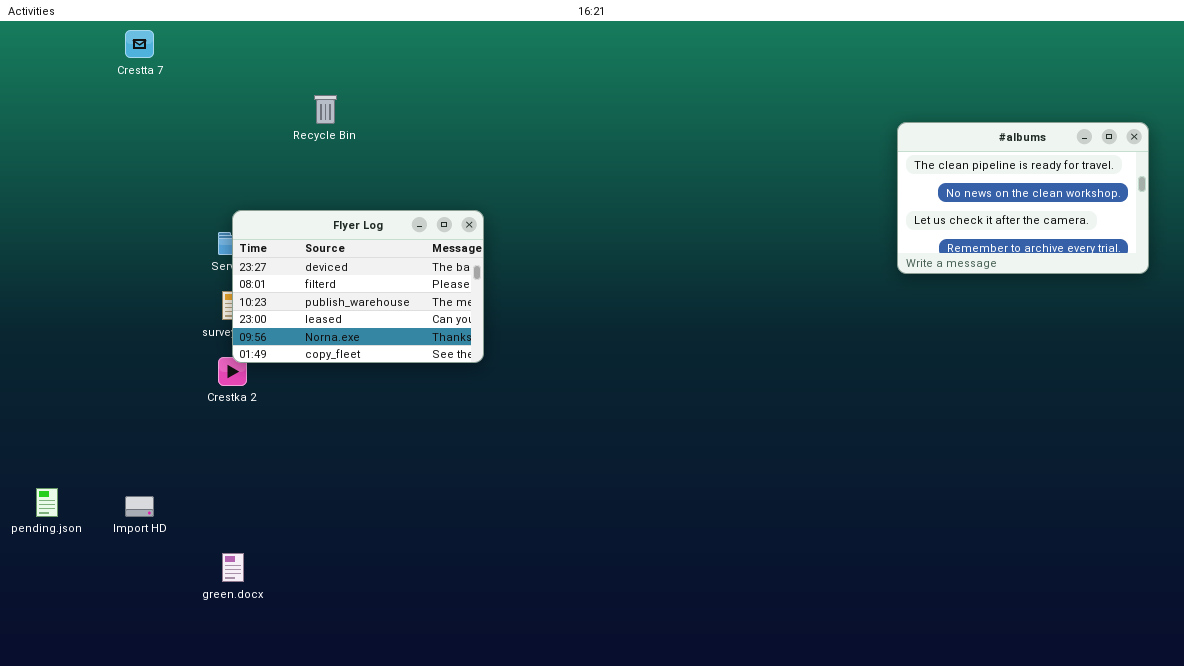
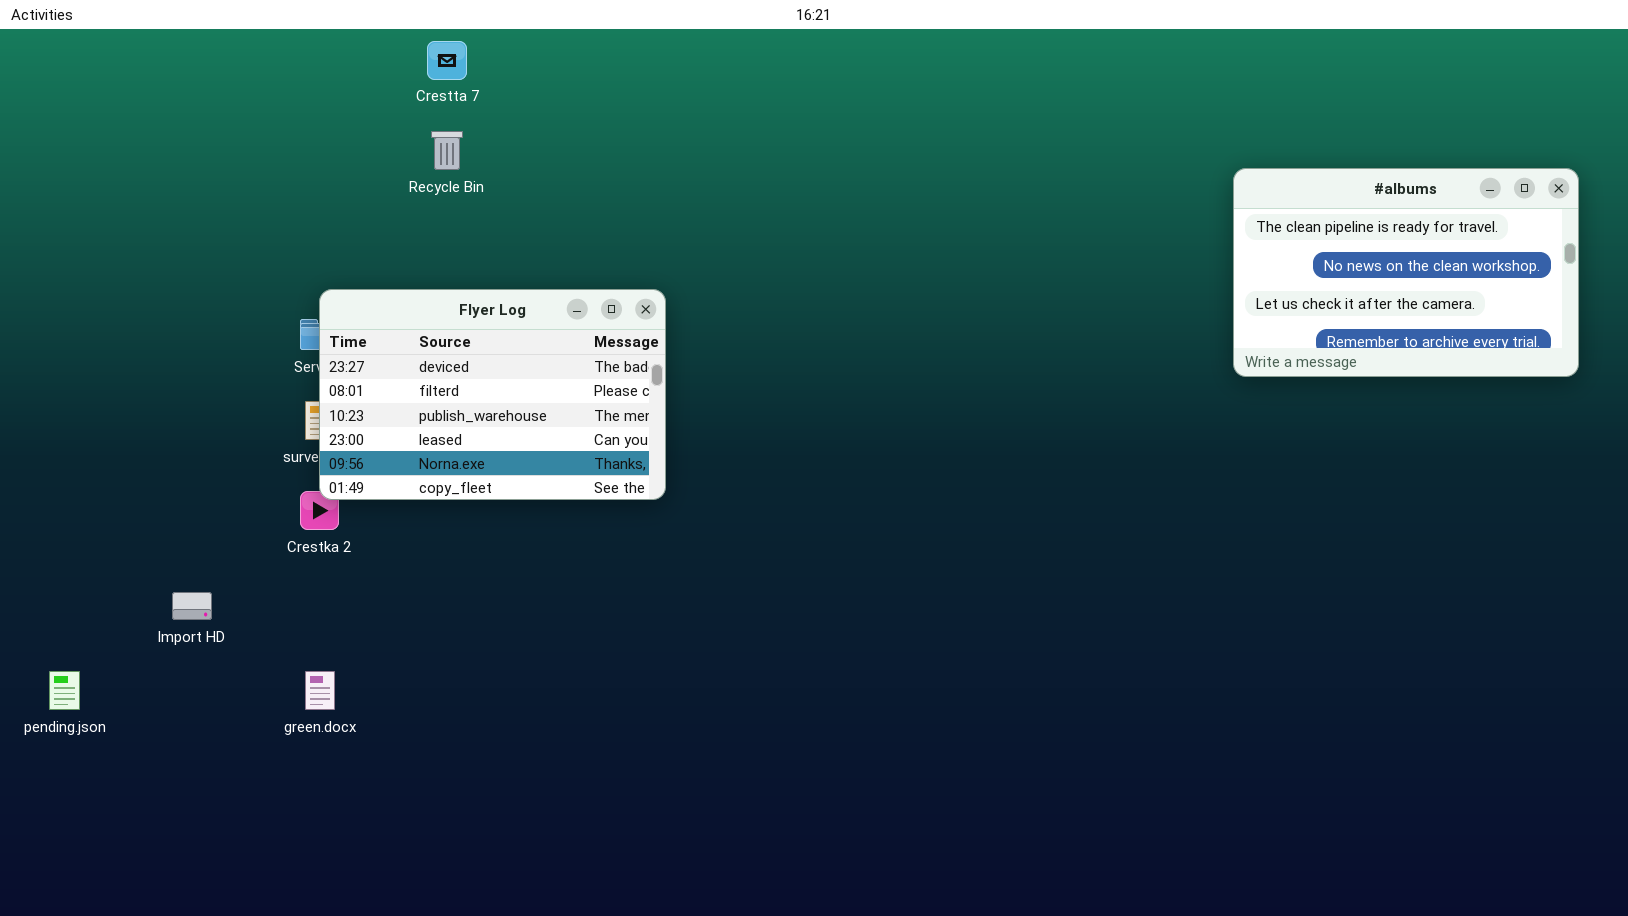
Crestta 7: [125,30,154,58] -> [427,41,467,80], moved
Import HD: [125,496,154,517] -> [172,592,212,620], moved
green.docx: [222,553,244,582] -> [305,671,335,710], moved

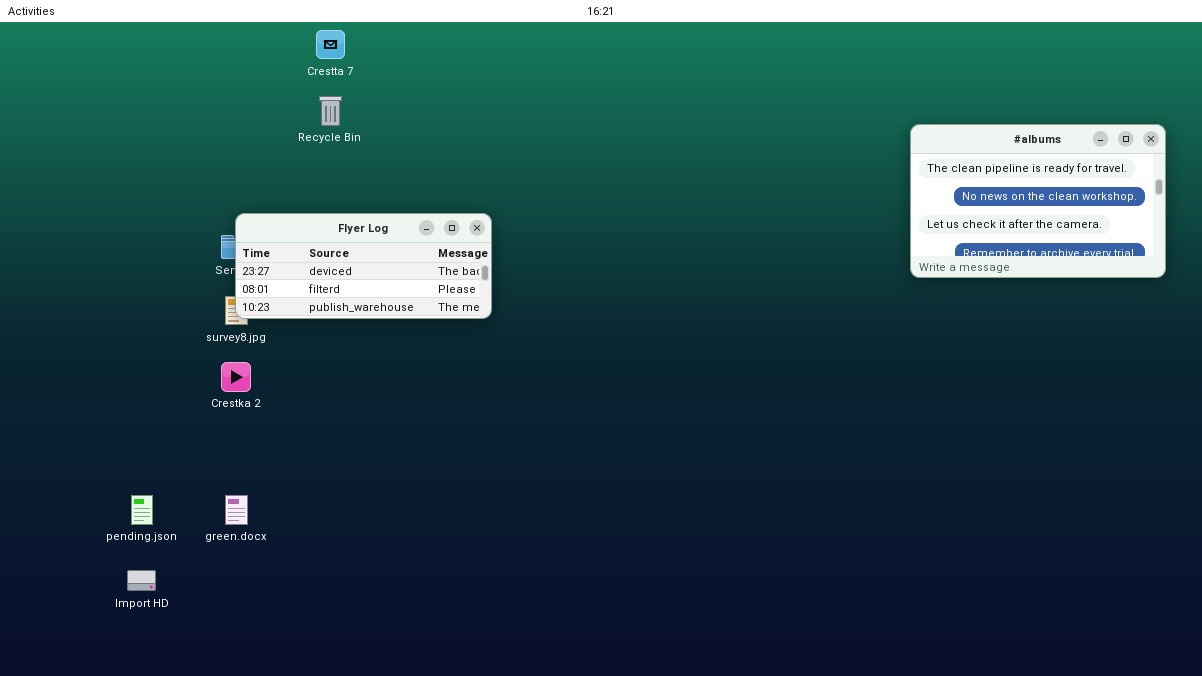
Flyer Log: [319,289,666,500] -> [235,213,492,319], resized
Import HD: [172,592,212,620] -> [127,570,156,591], moved
pending.json: [49,671,80,710] -> [131,495,153,525], moved

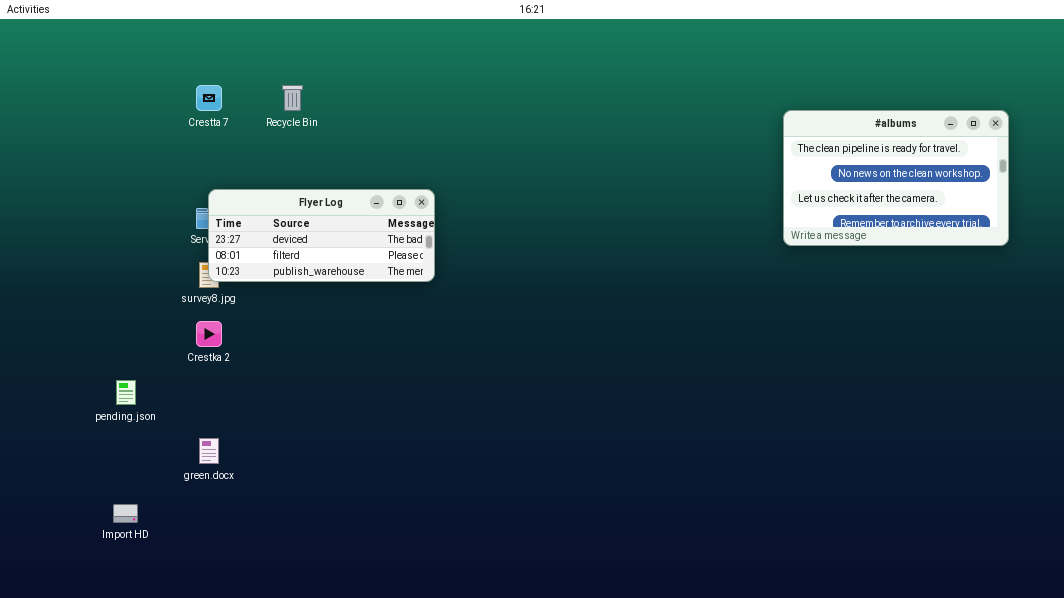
Crestta 7: [316,30,345,59] -> [196,85,222,111], moved
#albums: [910,124,1166,278] -> [783,110,1009,246], moved
pending.json: [131,495,153,525] -> [116,380,136,405], moved

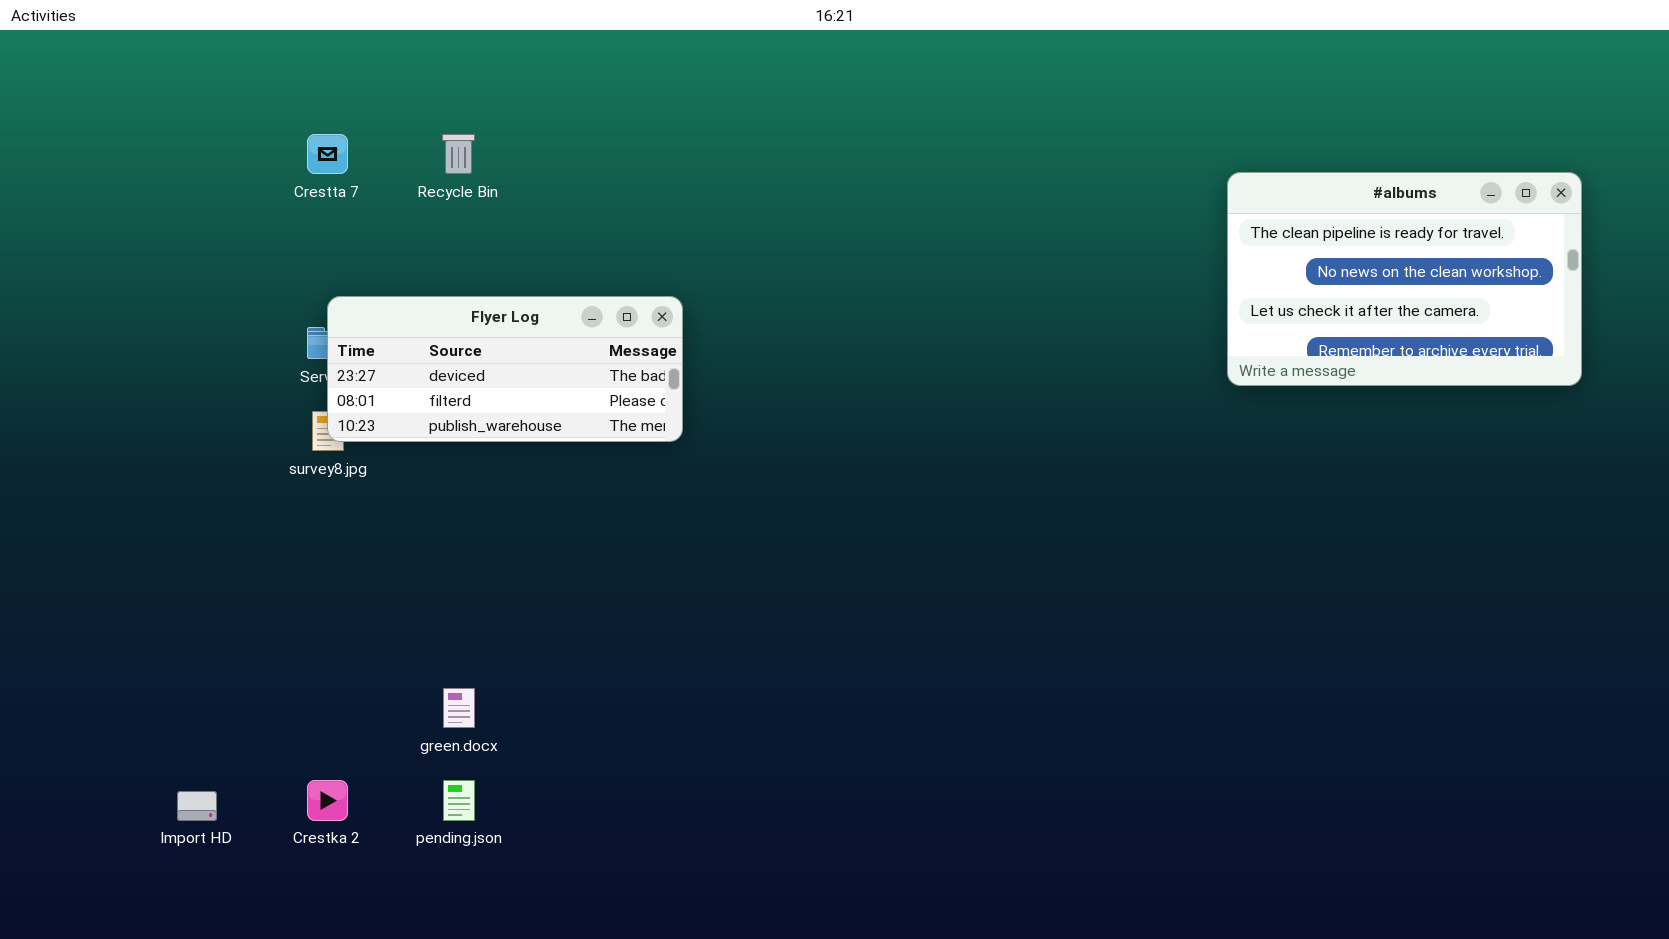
Crestka 2: [196,321,222,347] -> [307,780,348,821], moved
pending.json: [116,380,136,405] -> [443,780,475,821], moved
green.docx: [199,438,219,464] -> [443,688,475,728], moved

